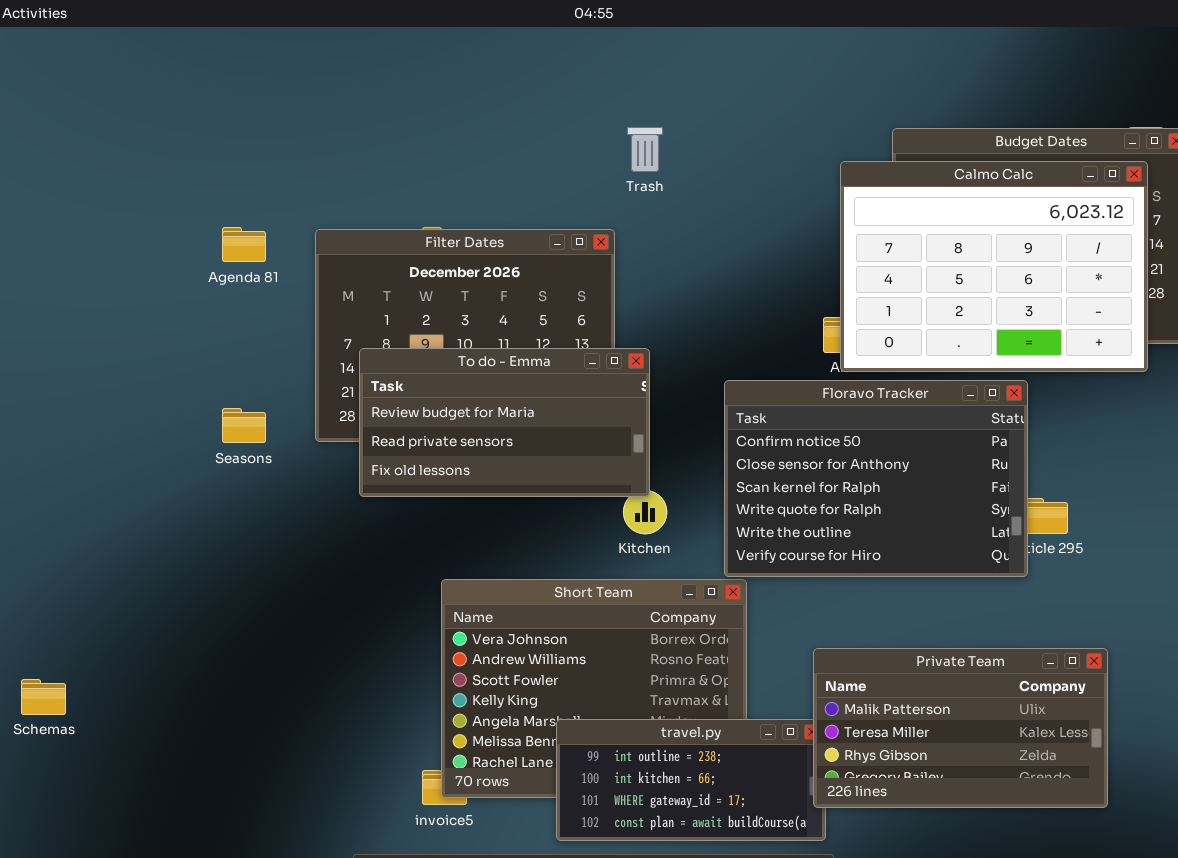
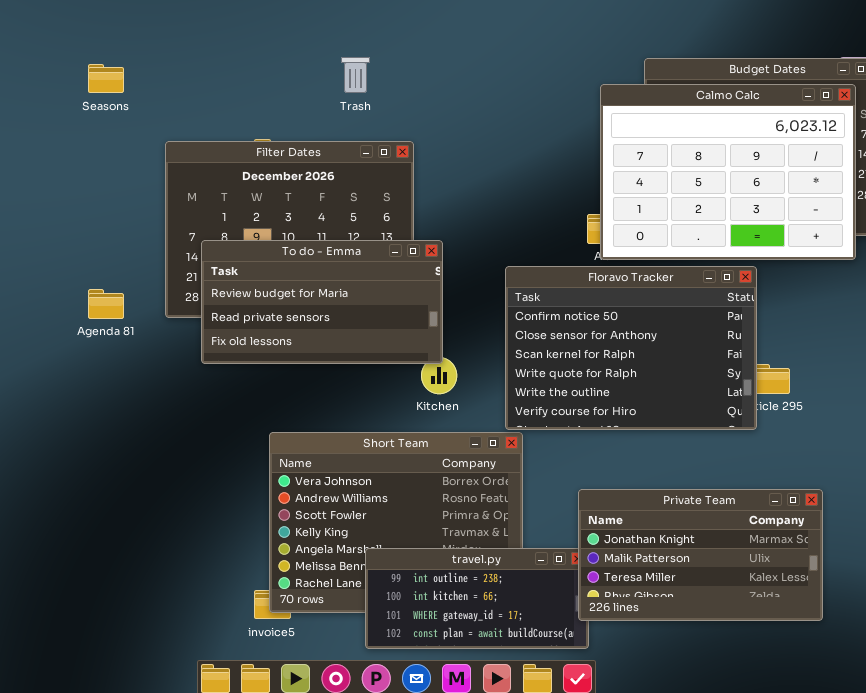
Trash: [627,127,663,172] -> [341,57,370,93], moved
Agenda 81: [222,227,266,262] -> [88,289,124,319], moved
Seasons: [222,408,266,443] -> [88,64,124,93], moved
Private Team: [813,648,1108,808] -> [578,489,823,621], scrolled up 1 row

